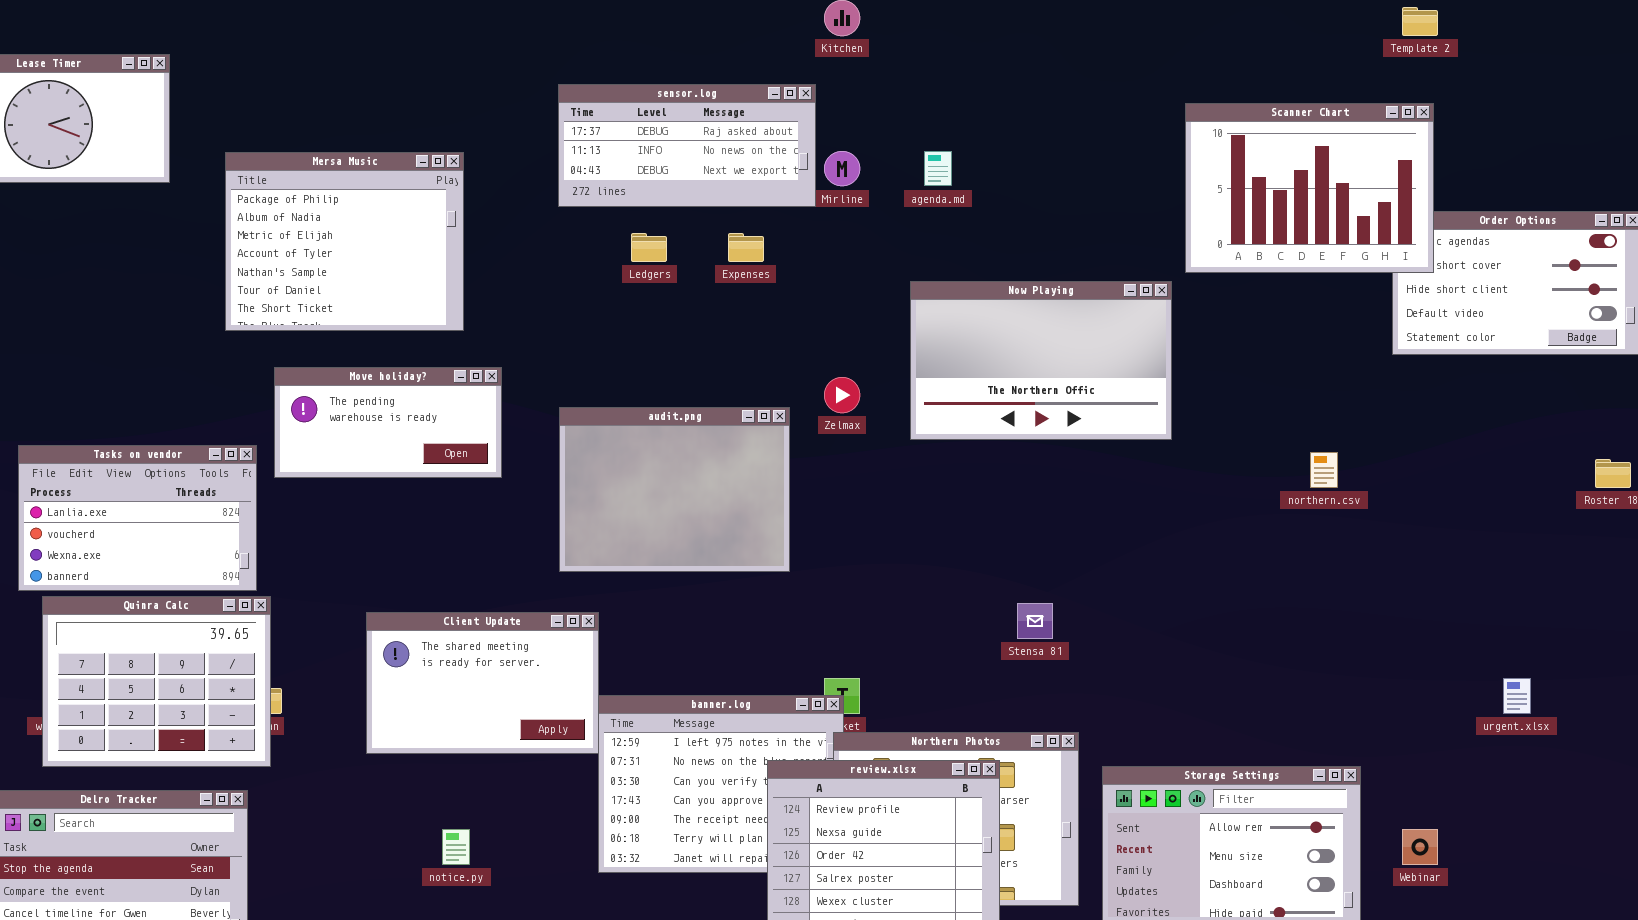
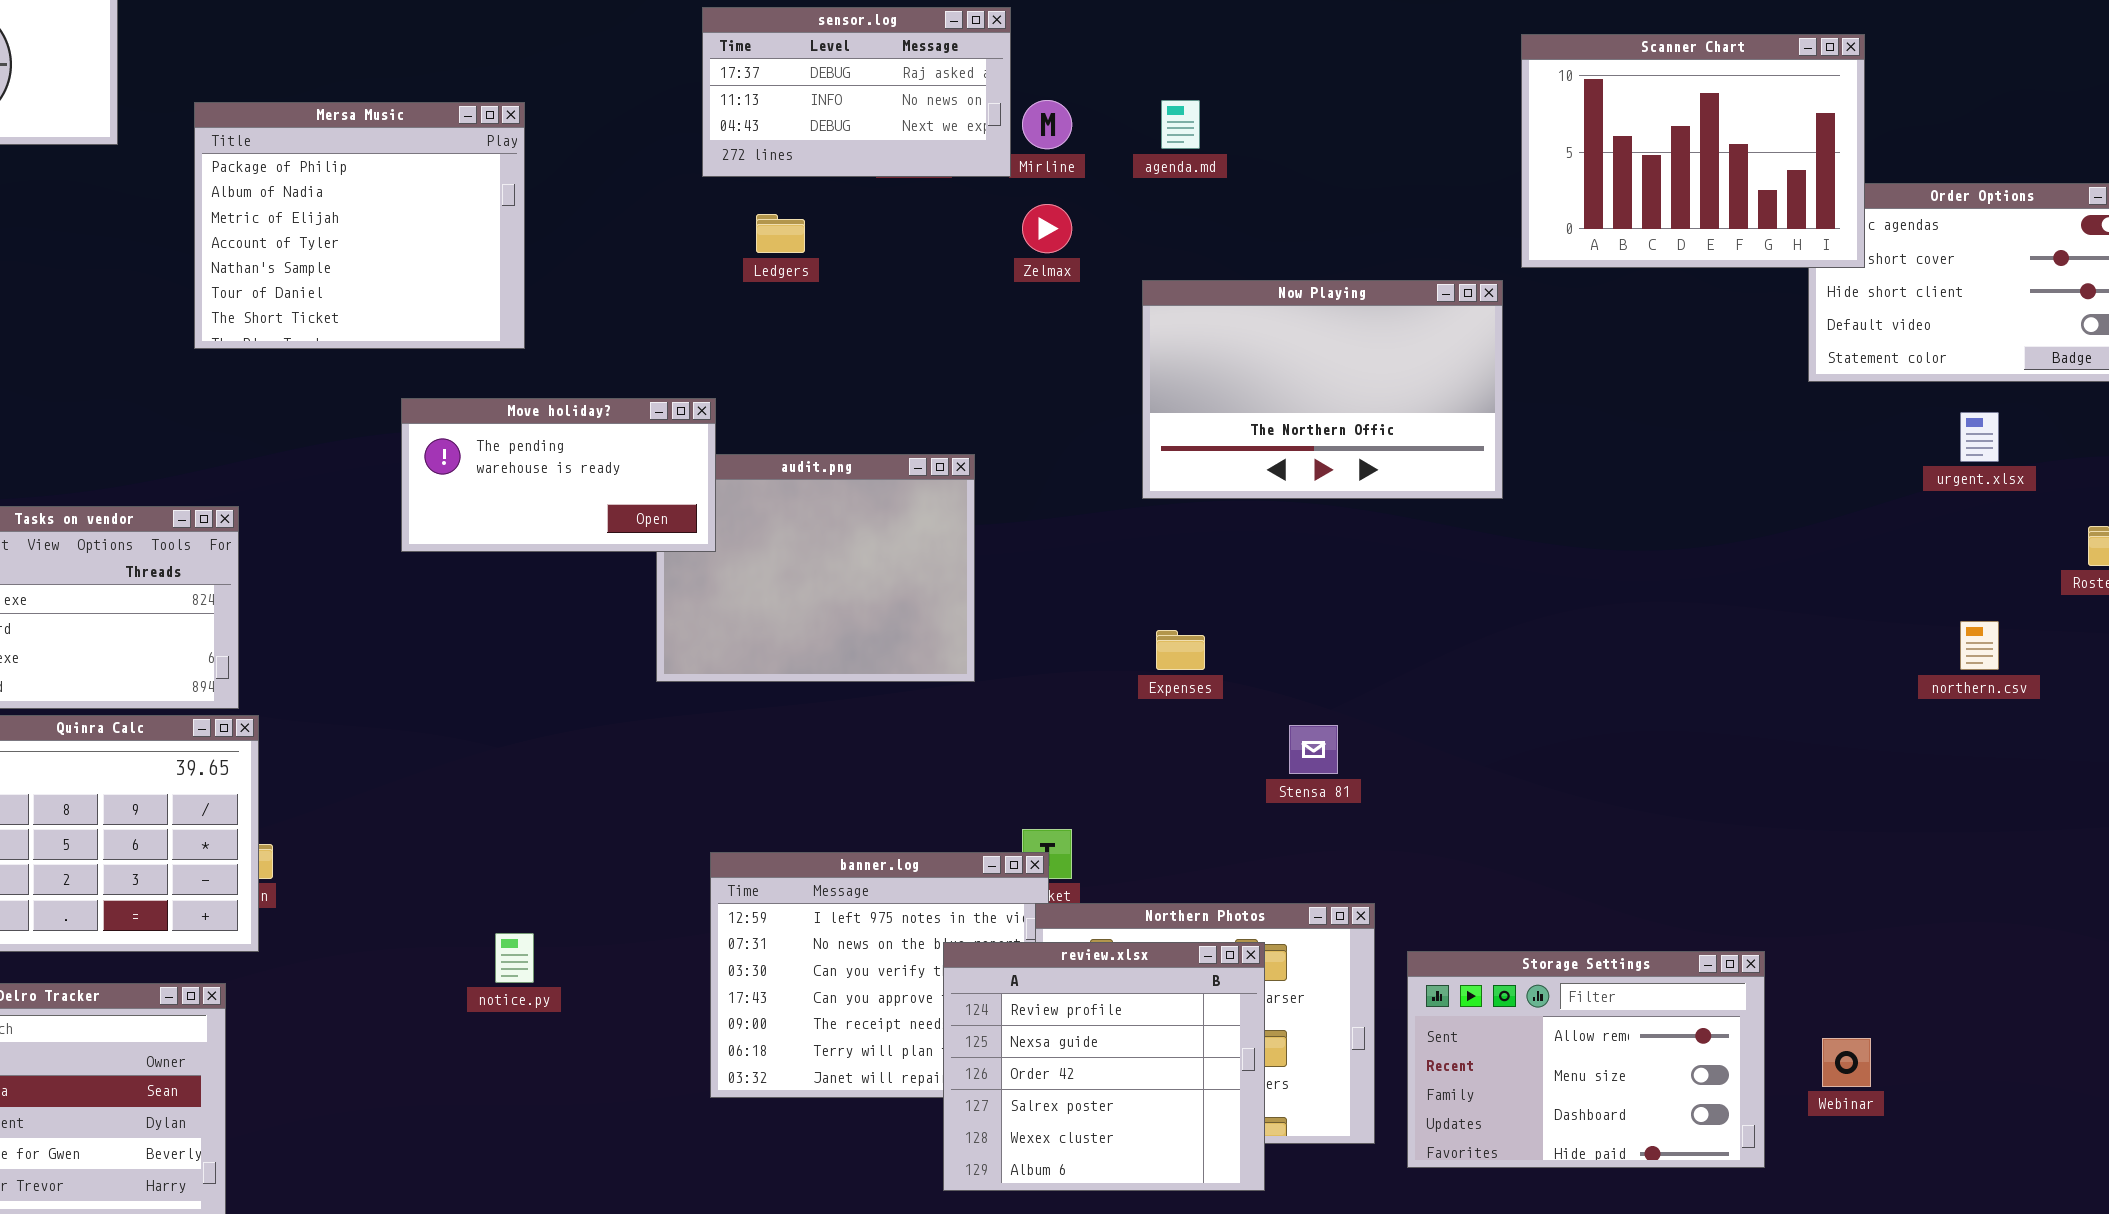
sensor.log: [558,84,816,207] -> [702,7,1011,177], resized
Expenses: [728,233,764,262] -> [1156,630,1205,670], moved
Move holiday?: [274,367,502,478] -> [401,398,716,552], moved
Zelmax: [824,377,860,413] -> [1022,204,1072,253], moved
northern.csv: [1310,452,1338,488] -> [1960,621,1999,670], moved
Client Update: [366,612,599,754] -> none, closed
urgent.xlsx: [1503,678,1531,714] -> [1960,412,1999,462], moved
notice.py: [442,829,470,865] -> [495,933,534,983], moved

